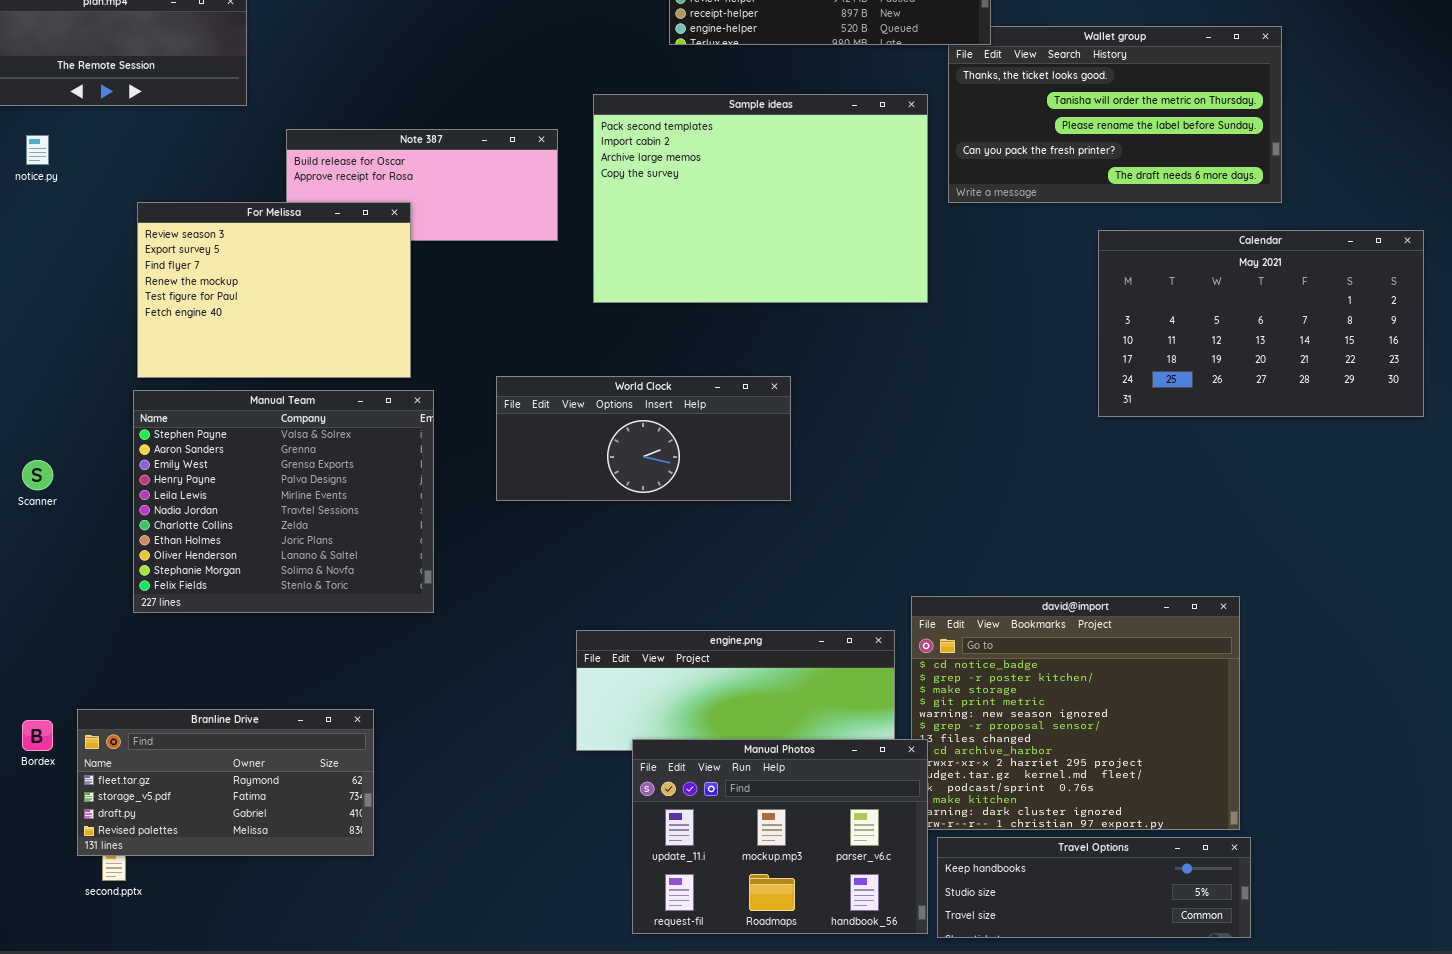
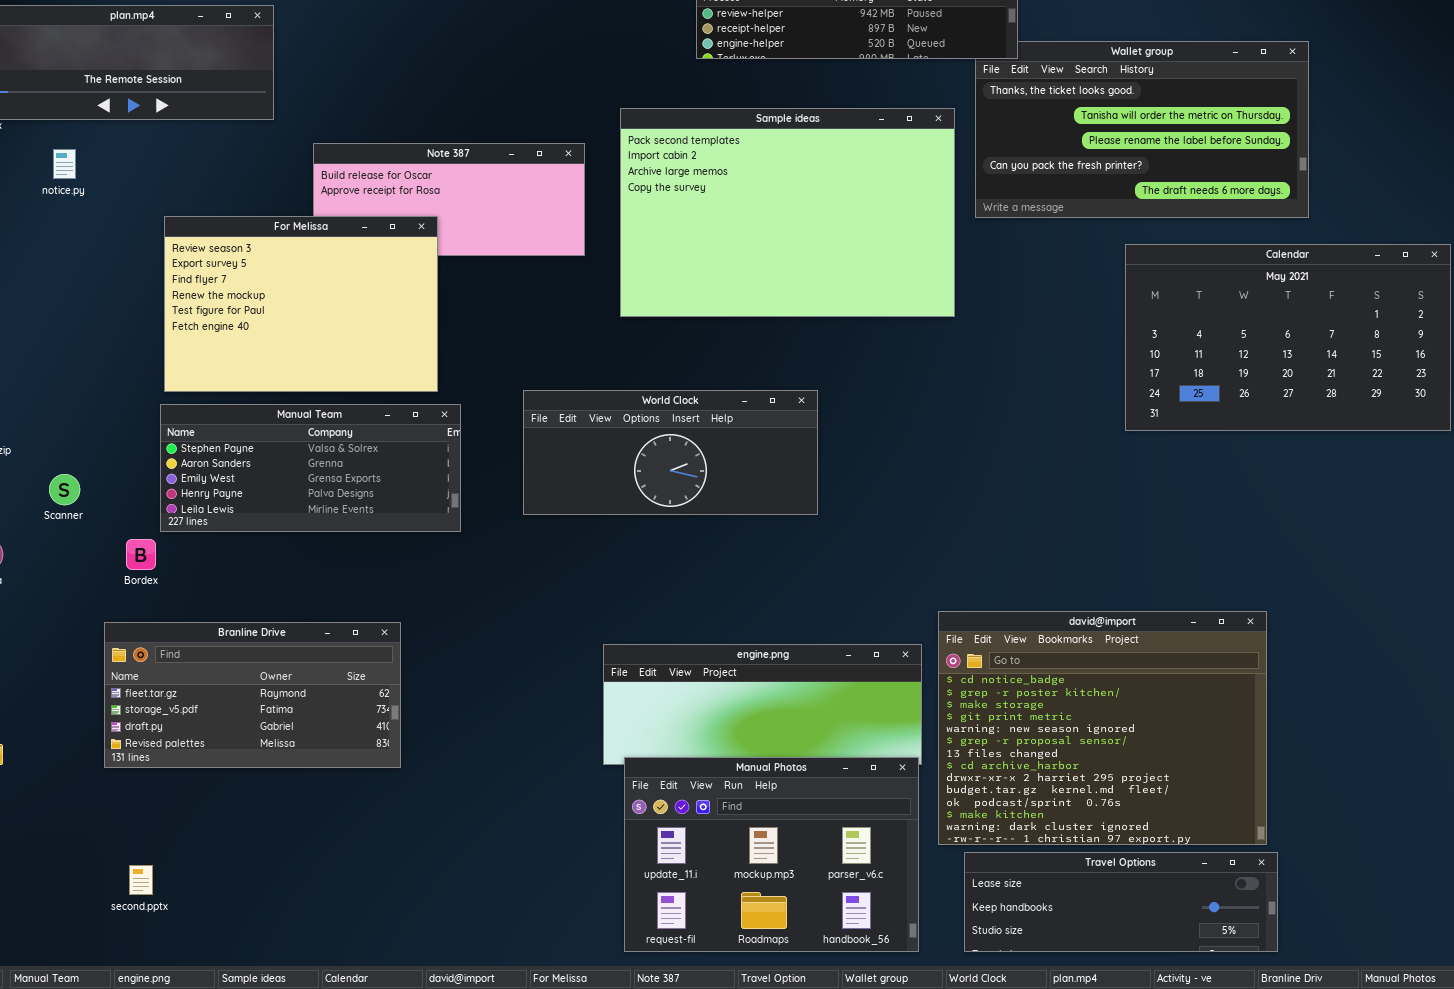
Manual Team: [133,390,434,613] -> [160,404,461,532], resized
Branline Drive: [77,709,374,856] -> [104,622,401,768], moved
Bordex: [22,720,53,751] -> [126,539,156,570], moved
Manual Photos: [632,739,928,934] -> [624,757,919,952], moved
Travel Options: [937,837,1251,938] -> [964,852,1278,952], scrolled up 1 row

